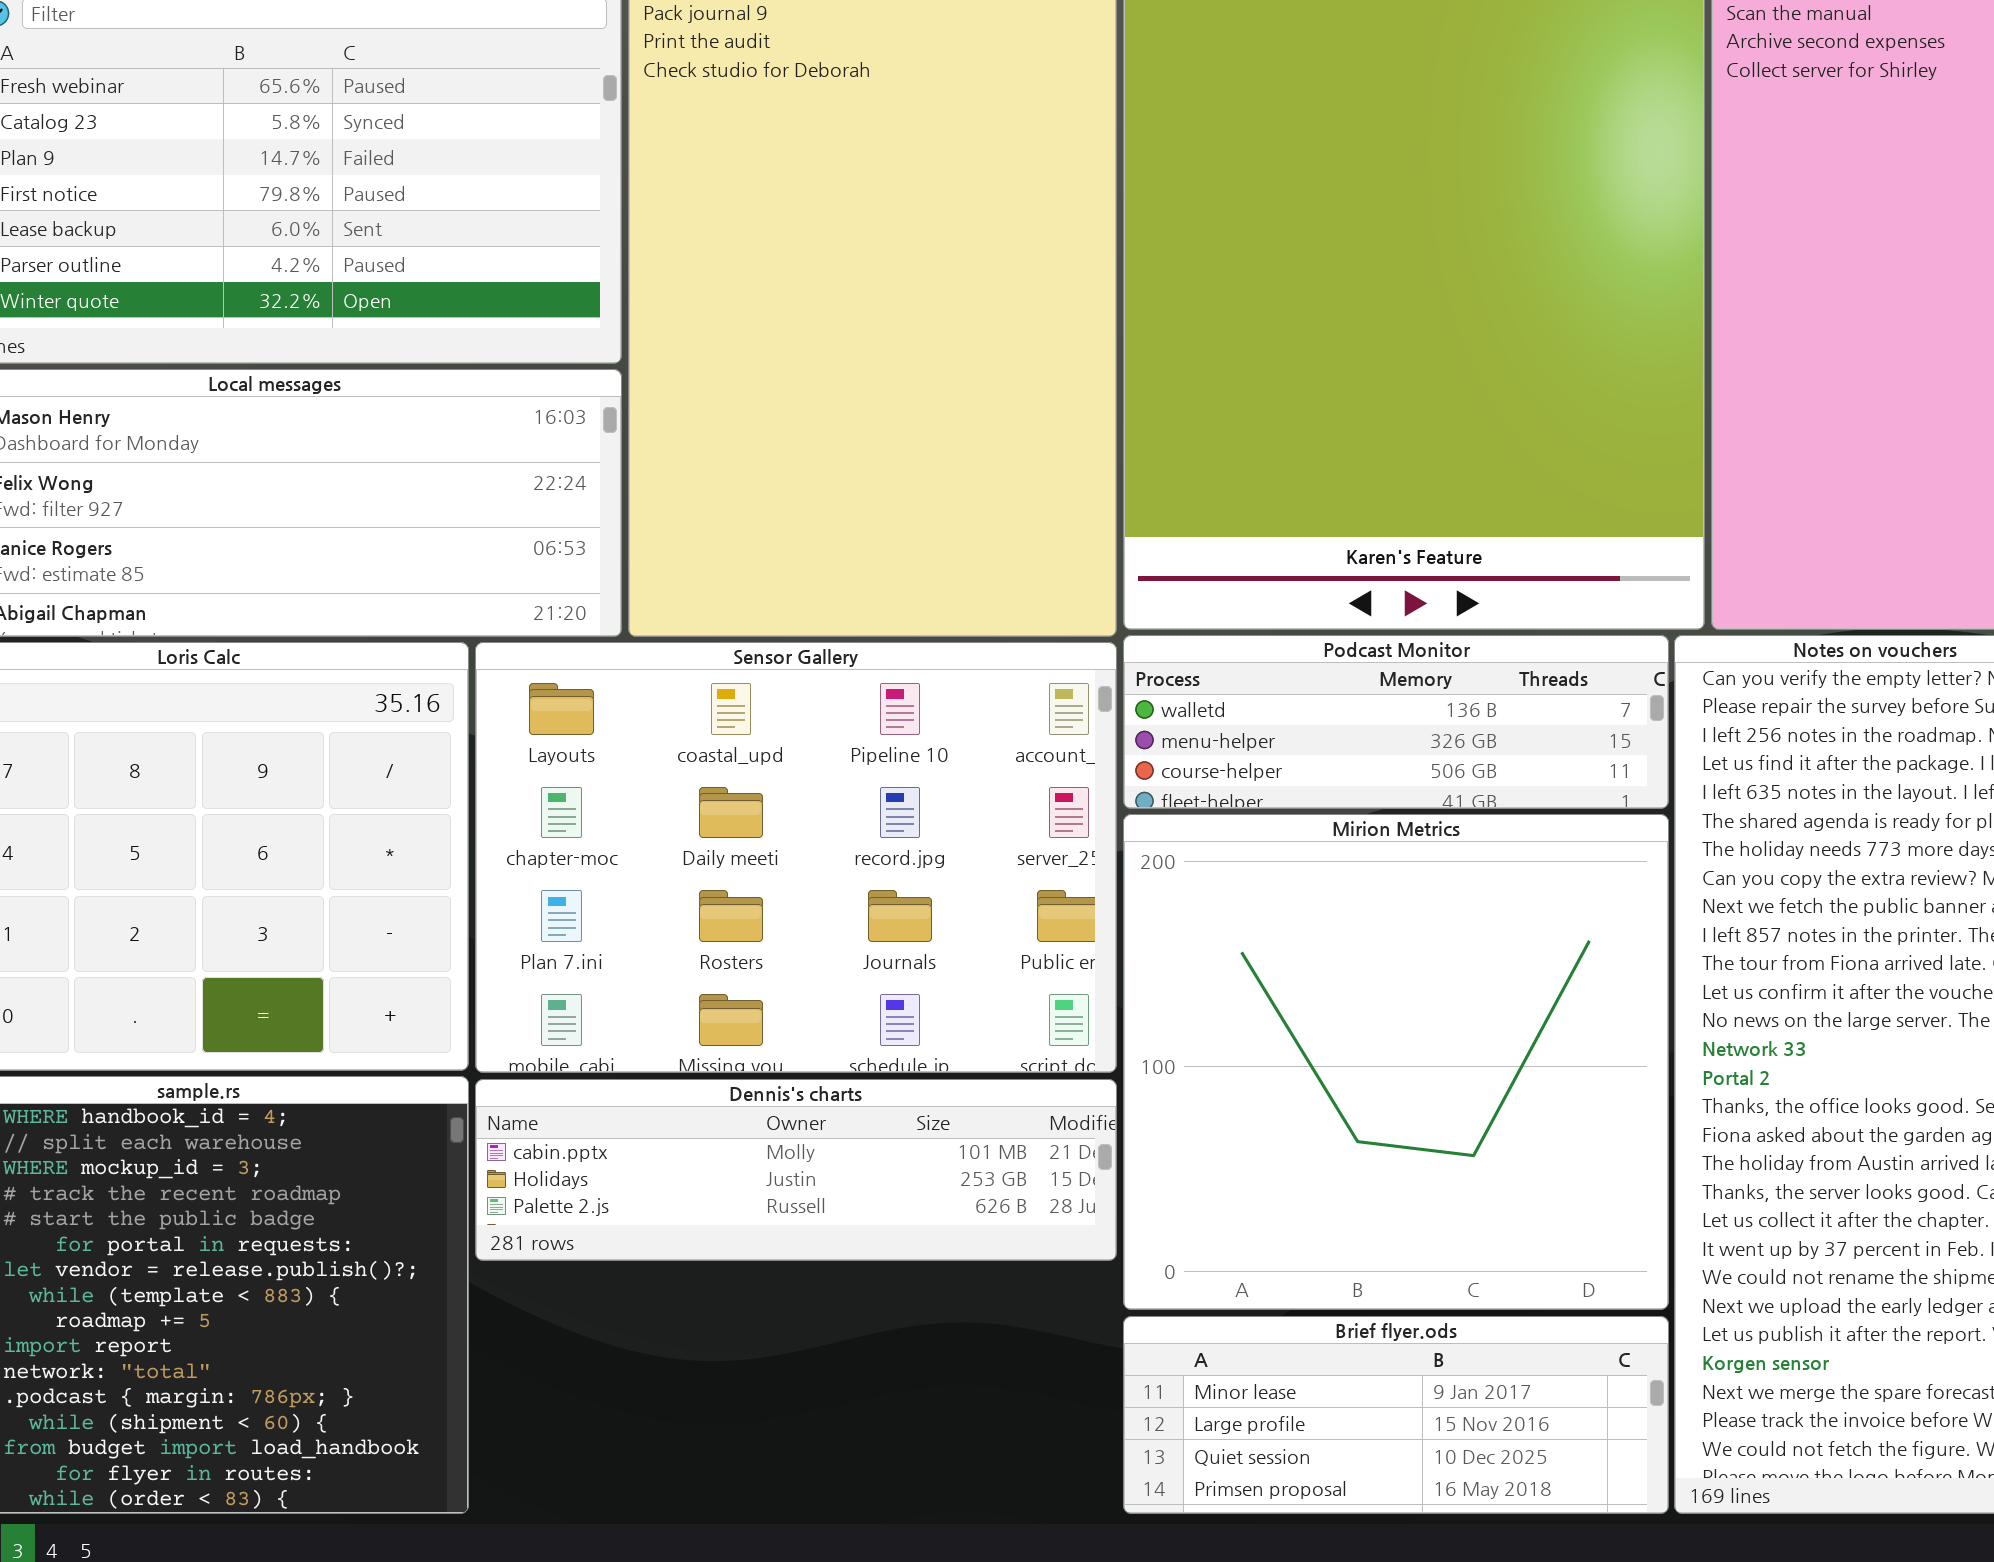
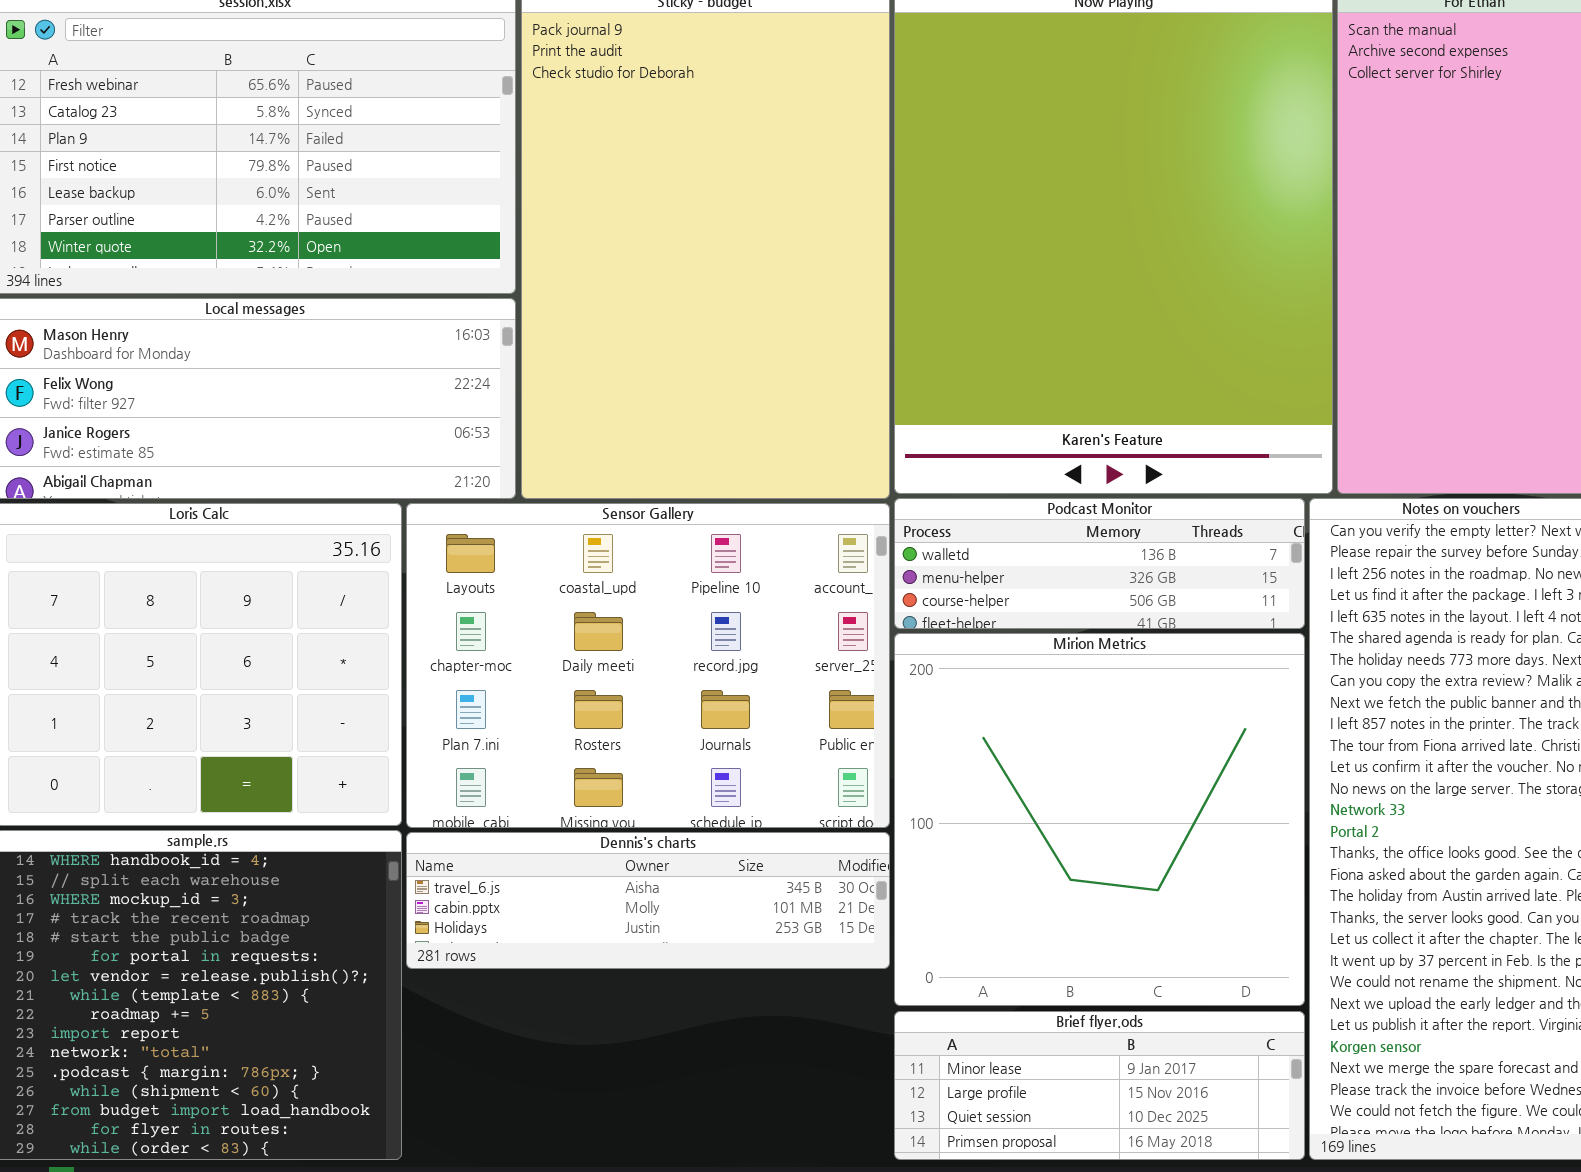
Dennis's charts: [475,1079,1117,1261] -> [406,832,890,969], scrolled up 1 row

